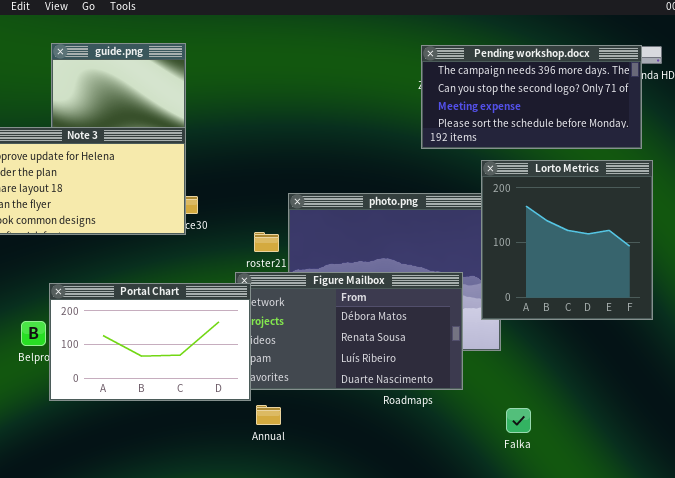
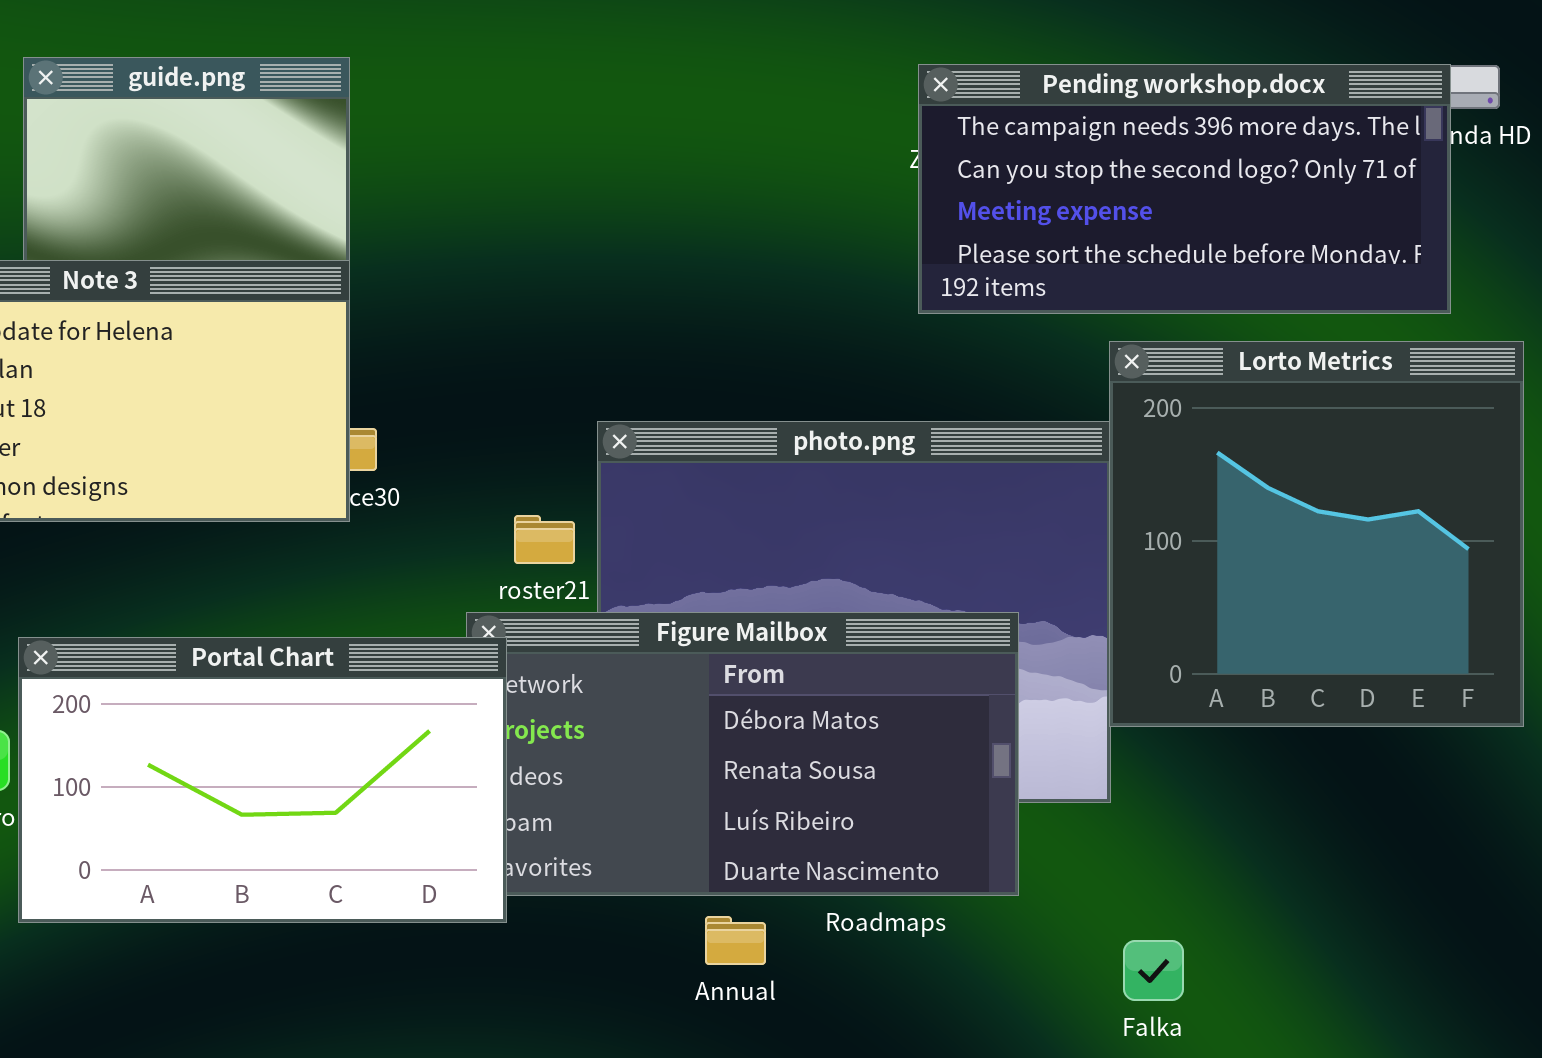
Lorto Metrics: [481,160,653,320] -> [1109,341,1524,727], moved
Annual: [256,405,281,425] -> [705,916,766,965], moved

